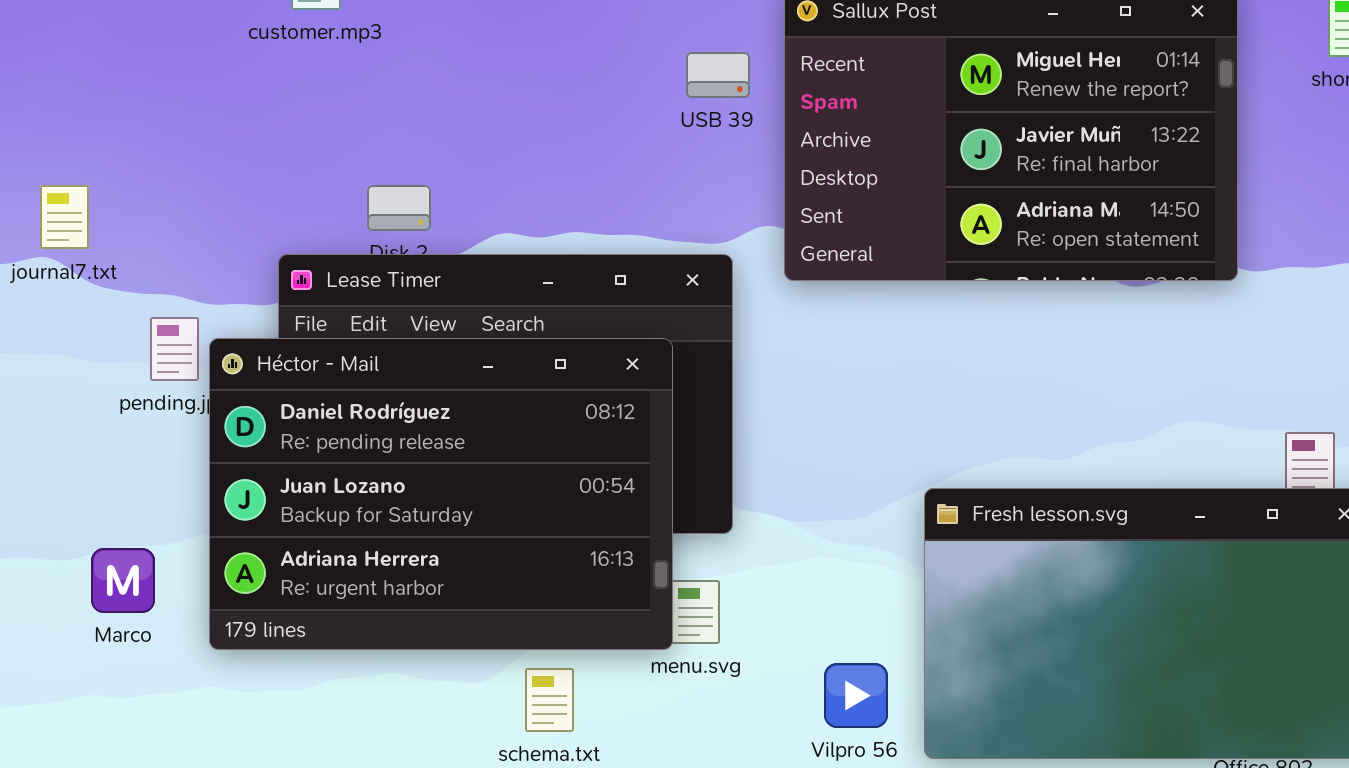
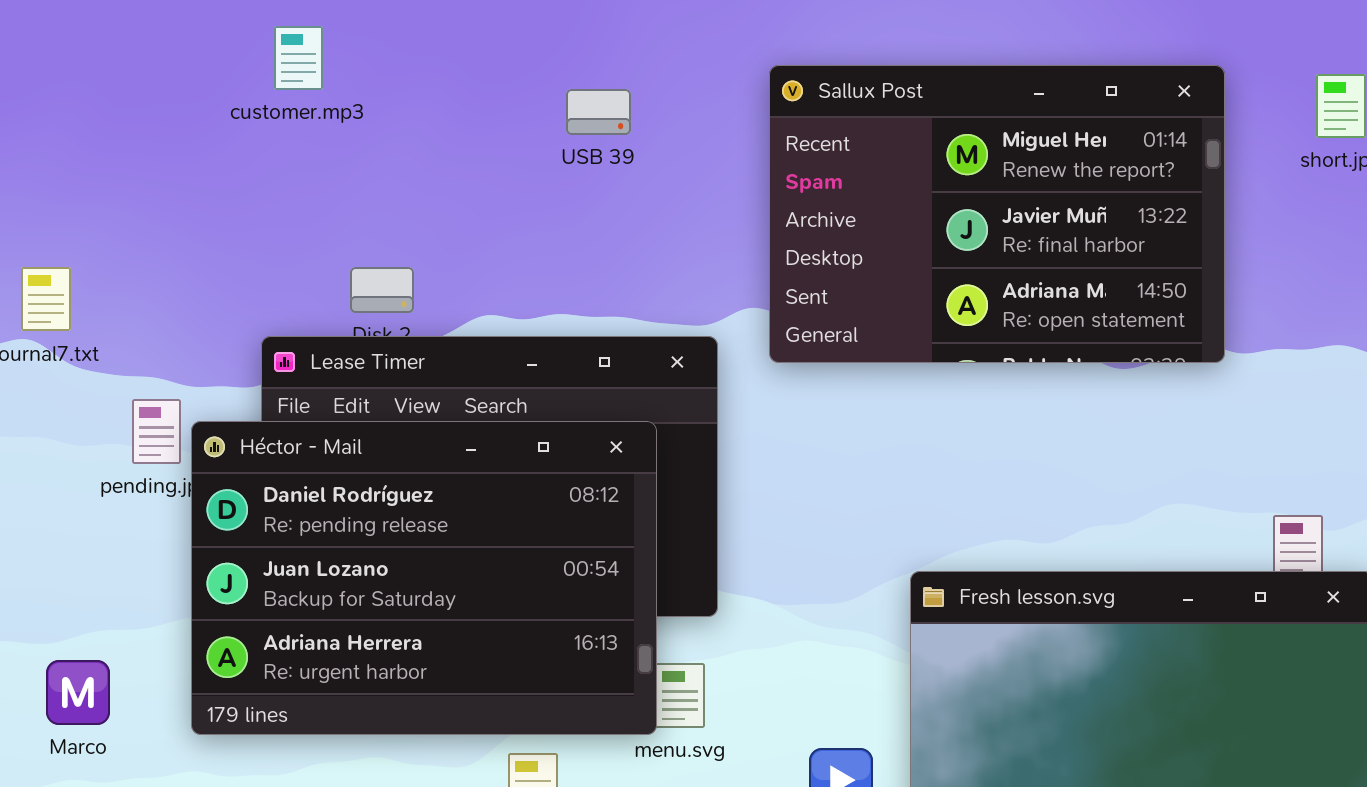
USB 39: [686,52,750,98] -> [566,89,631,135], moved
Marco: [91,548,155,613] -> [46,660,110,725], moved

